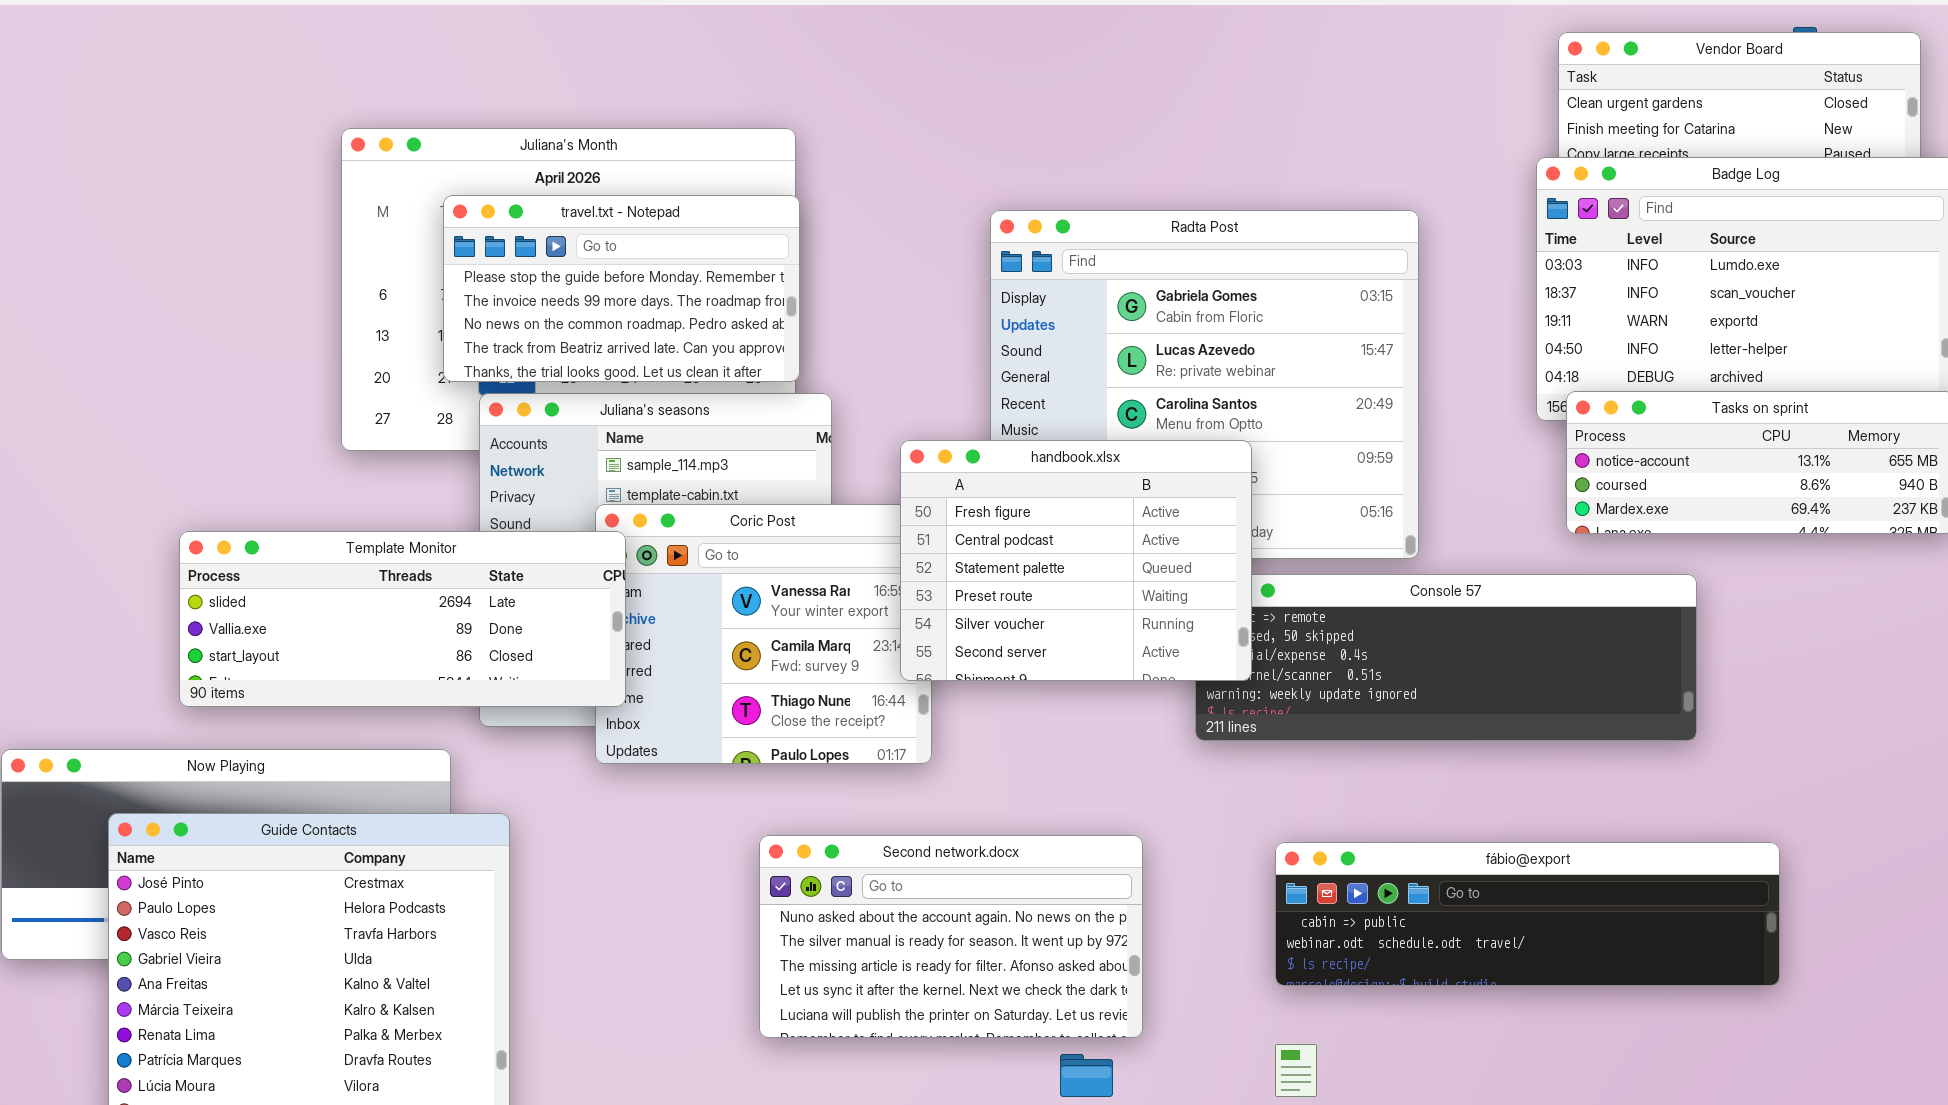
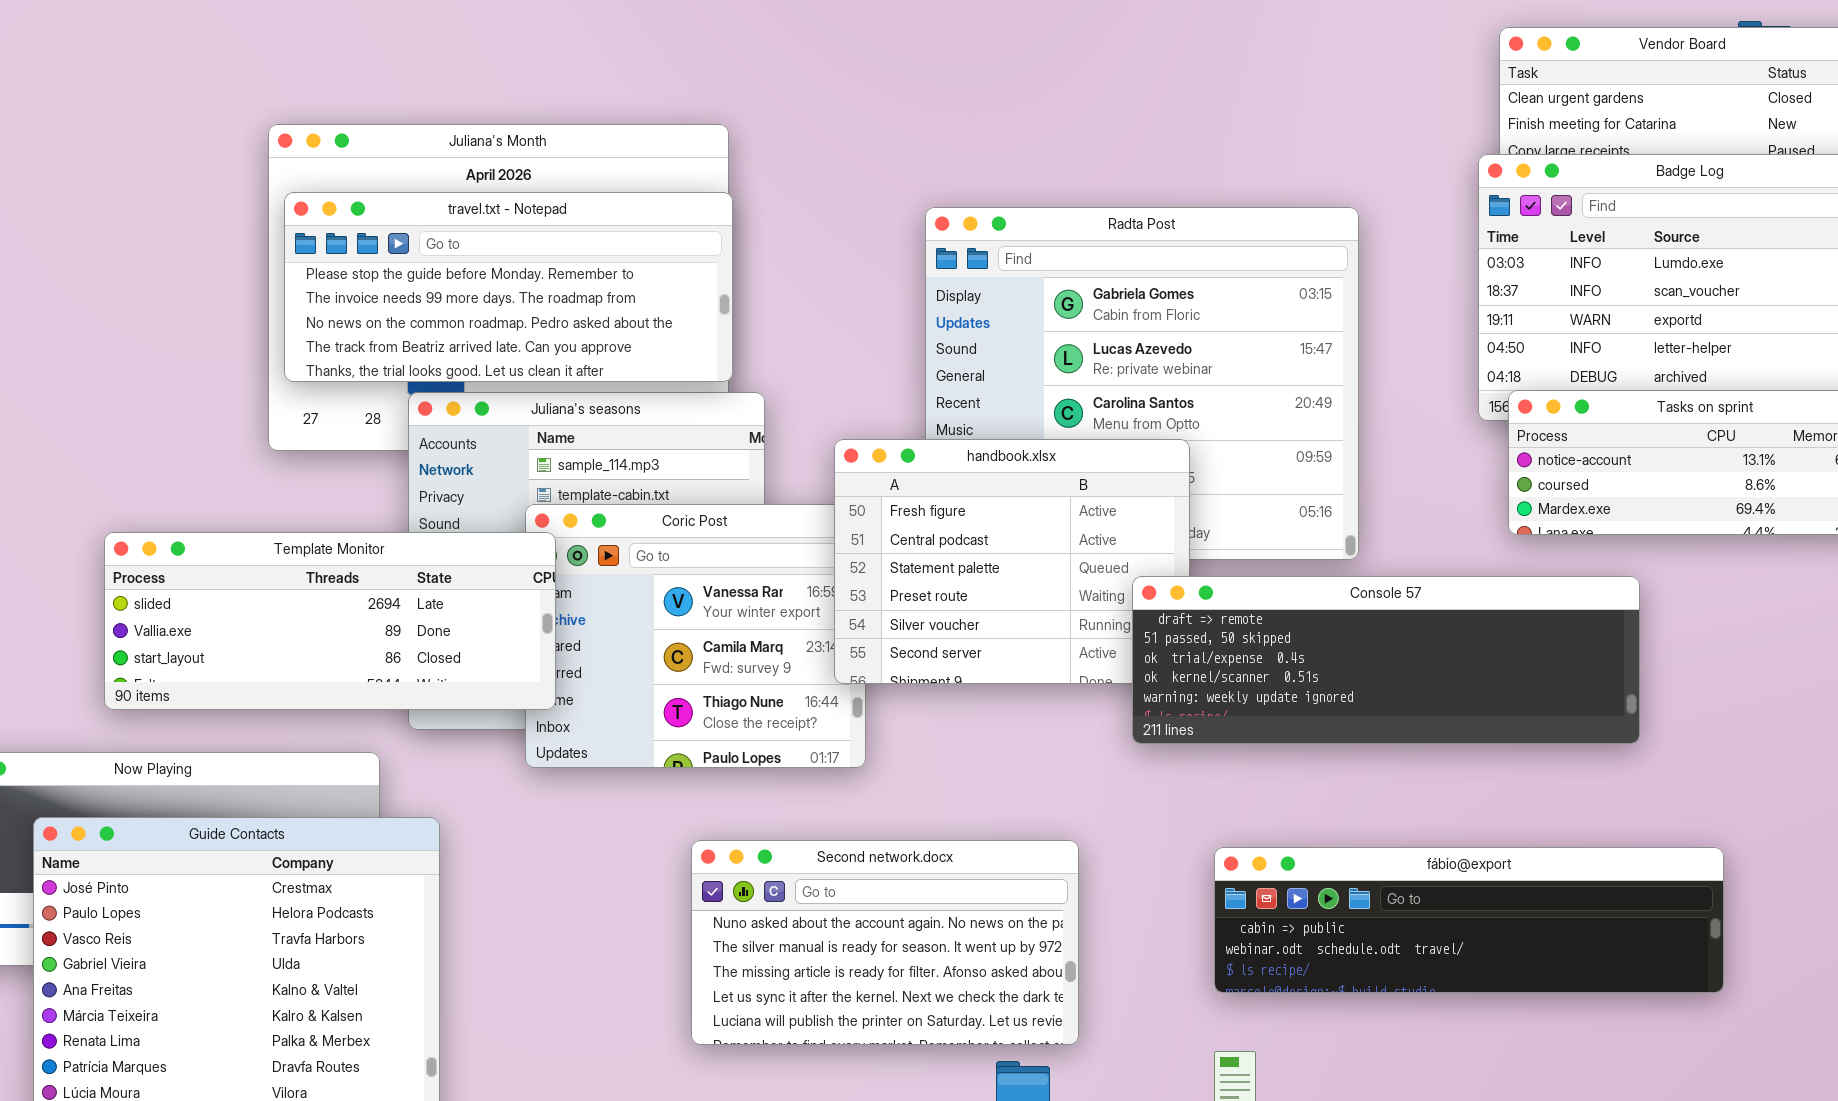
travel.txt - Notepad: [443,195,800,382] -> [284,192,733,382], resized
Console 57: [1195,574,1697,741] -> [1132,576,1640,744], raised

